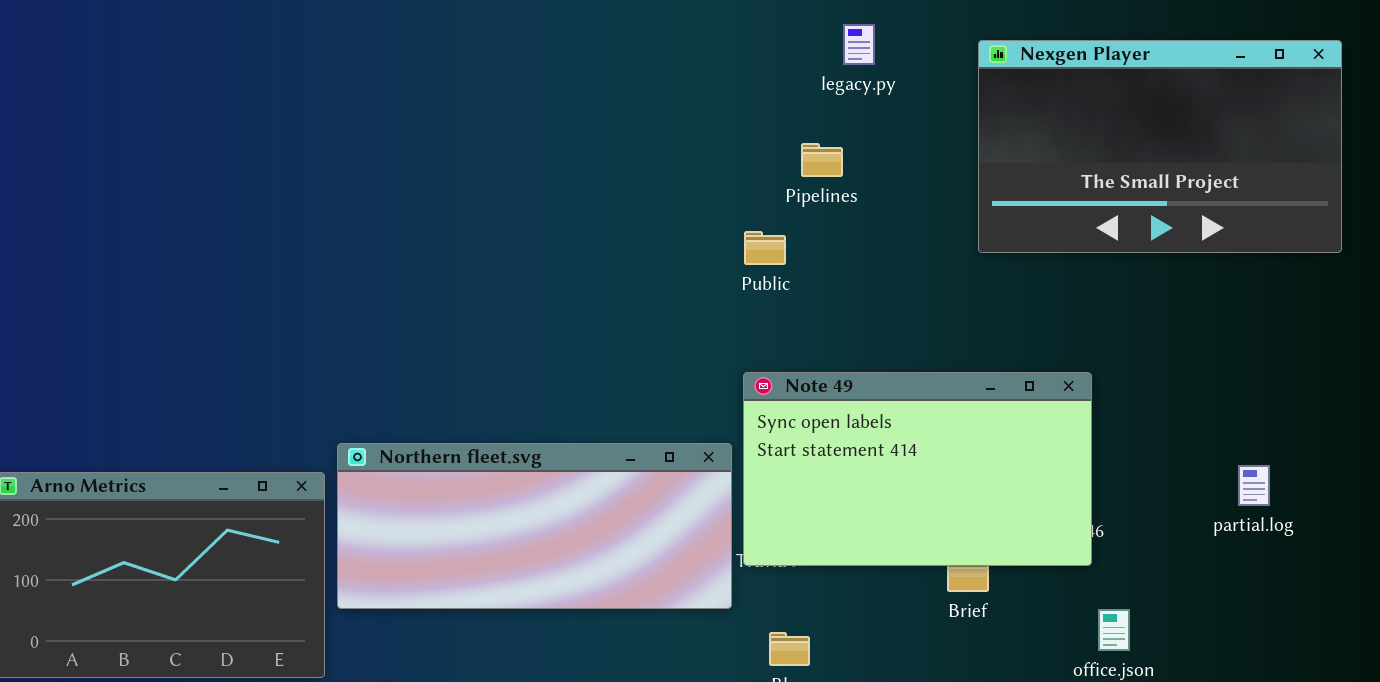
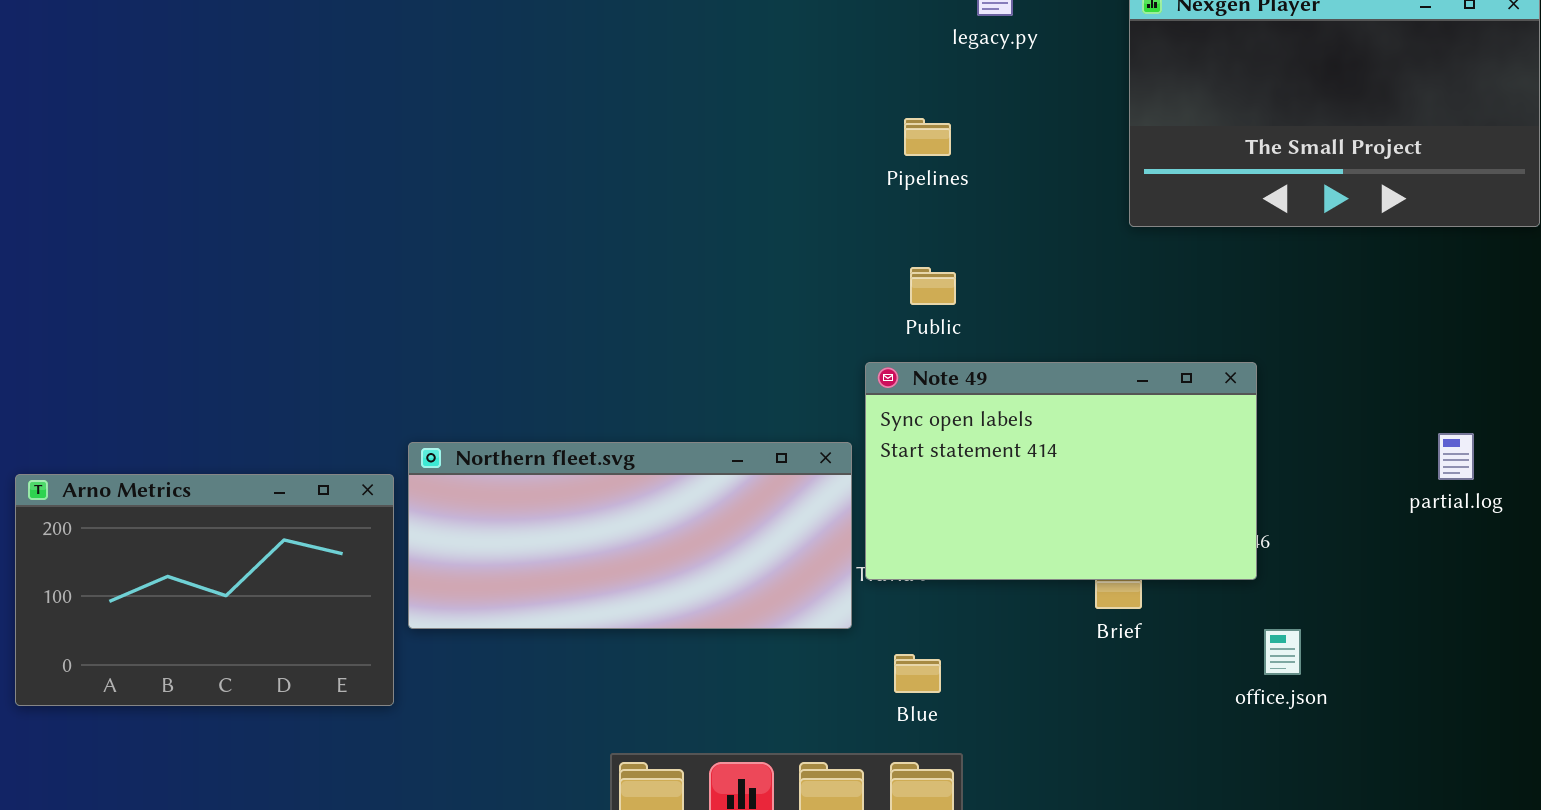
Pipelines: [801,143,843,177] -> [904,118,951,156], moved
Public: [744,231,786,265] -> [910,267,956,305], moved
partial.log: [1238,465,1270,506] -> [1438,433,1474,480], moved

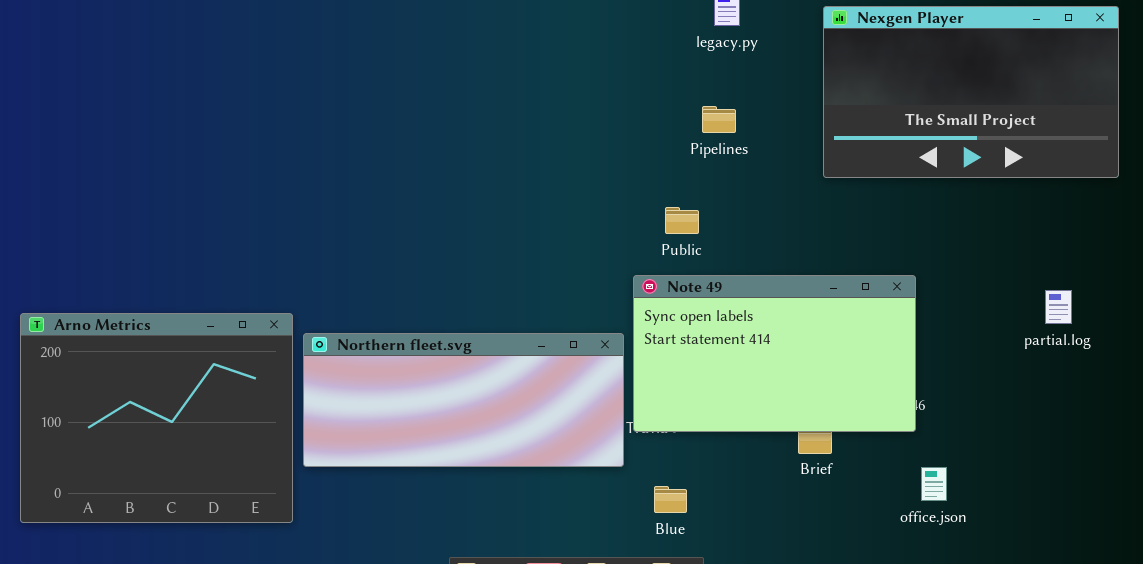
Pipelines: [904,118,951,156] -> [702,106,736,133], moved
partial.log: [1438,433,1474,480] -> [1045,290,1072,324], moved
Arno Metrics: [15,474,394,706] -> [20,313,293,523], resized

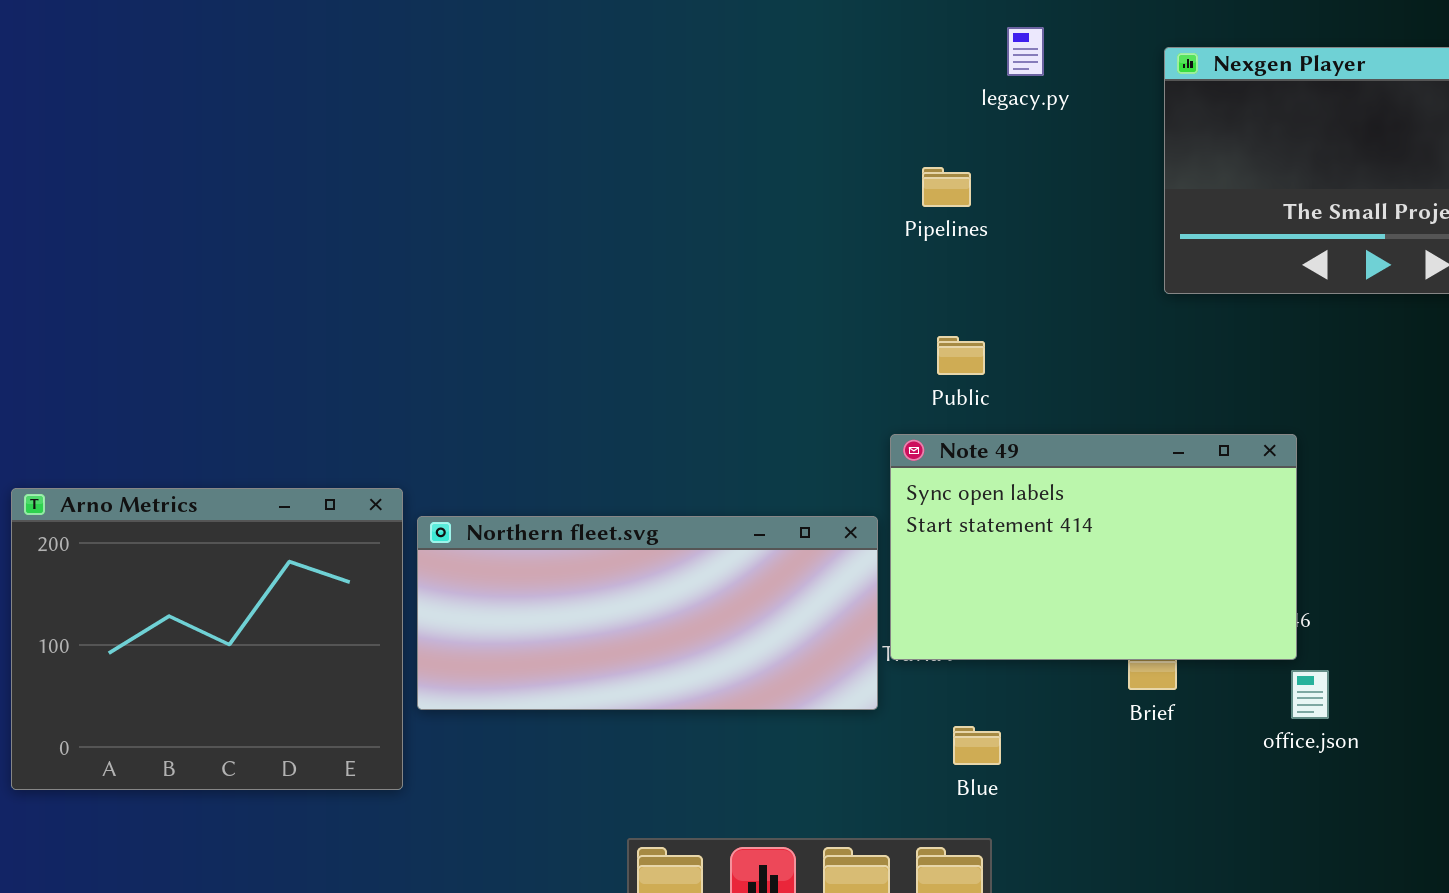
Pipelines: [702,106,736,133] -> [922,167,971,207], moved
office.json: [921,467,947,501] -> [1291,670,1329,719], moved
Blue: [654,486,687,513] -> [953,726,1001,765], moved

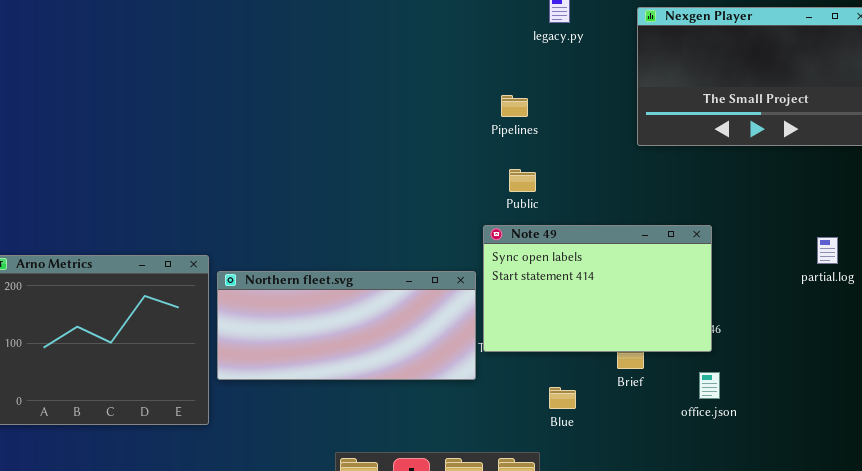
Pipelines: [922,167,971,207] -> [501,95,528,117], moved
office.json: [1291,670,1329,719] -> [699,372,720,399], moved
Blue: [953,726,1001,765] -> [549,387,576,409], moved

